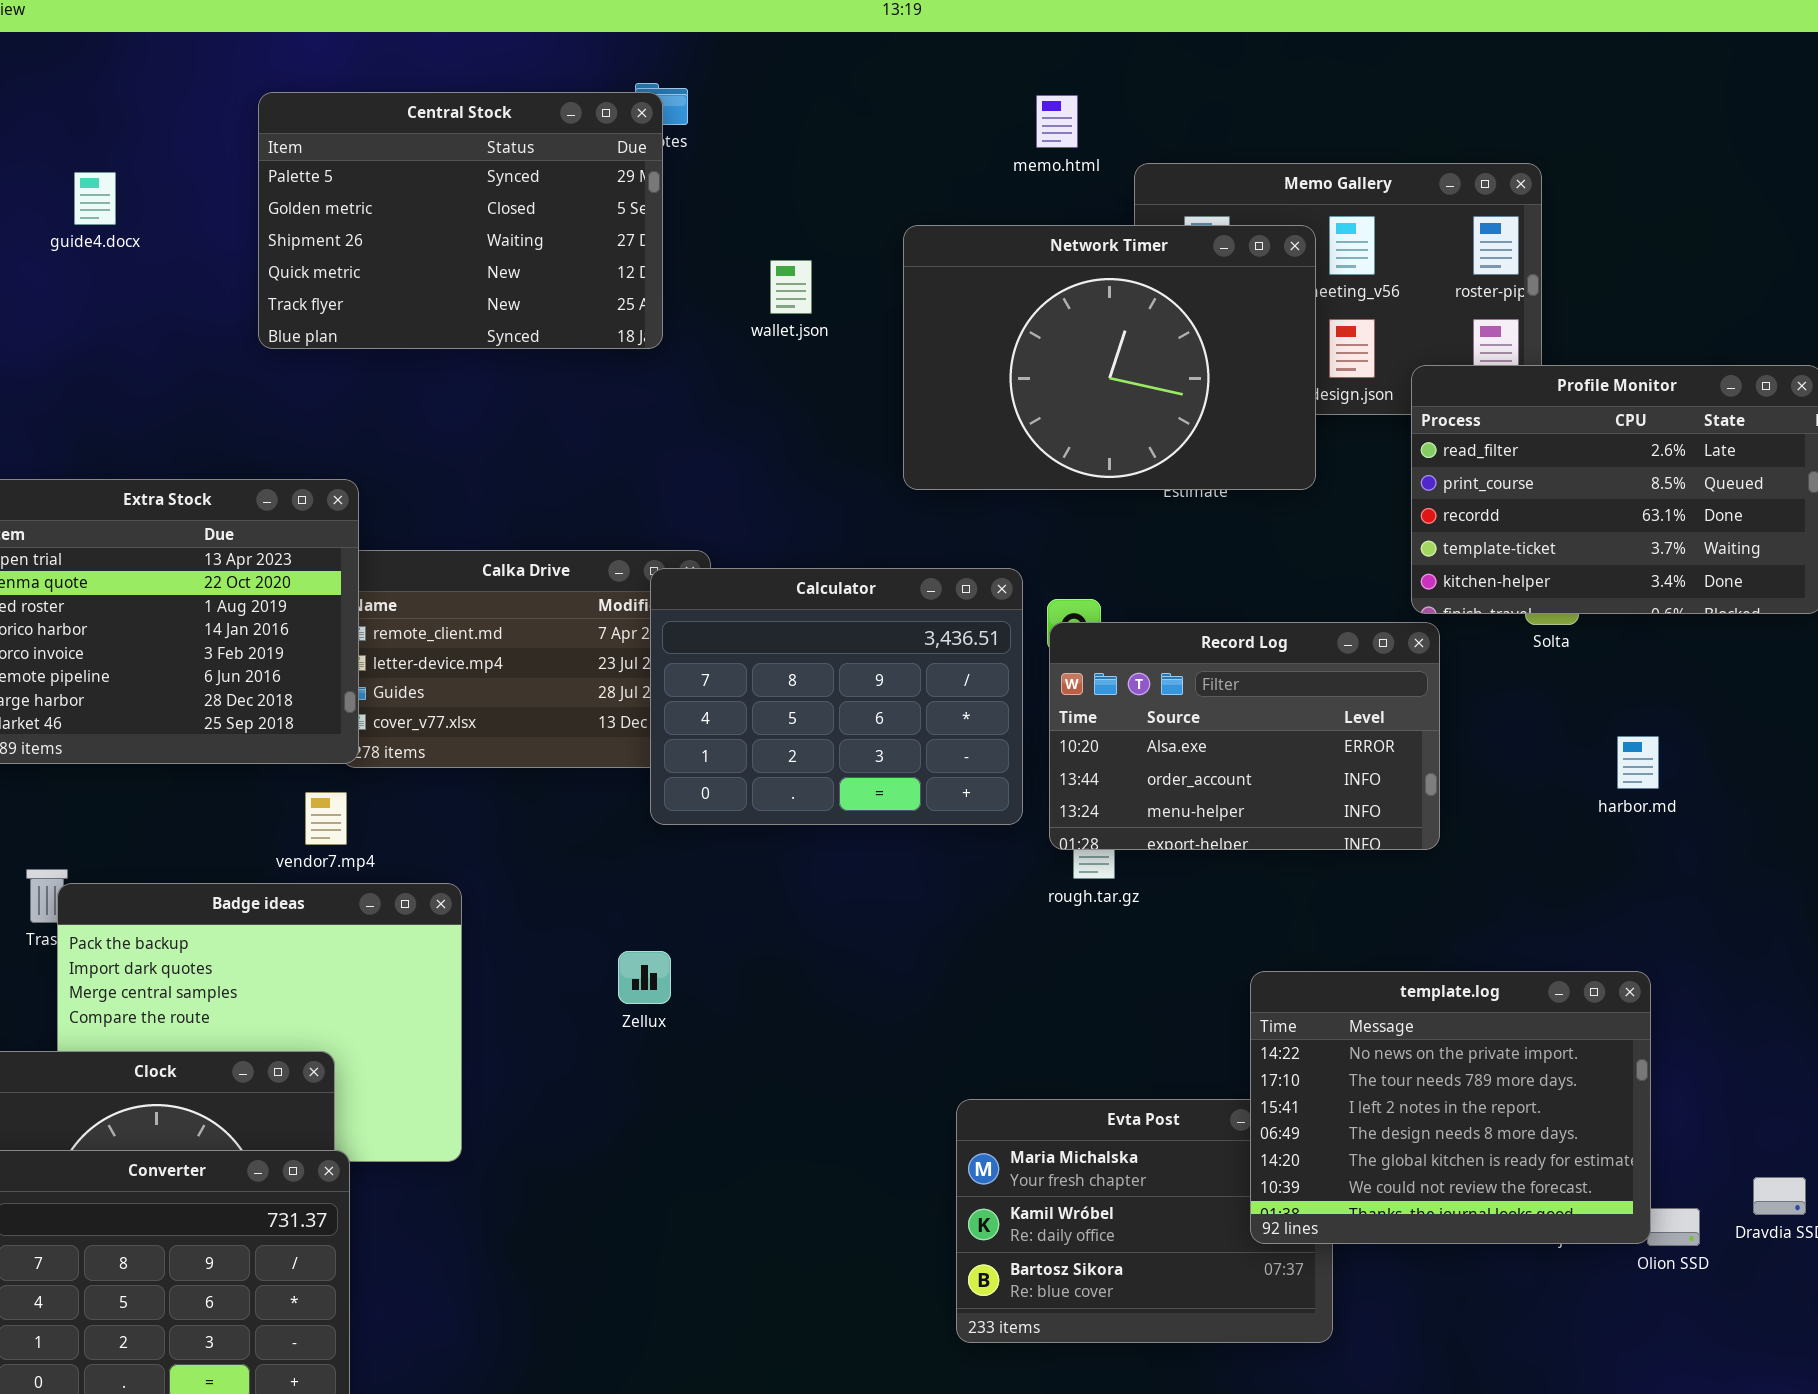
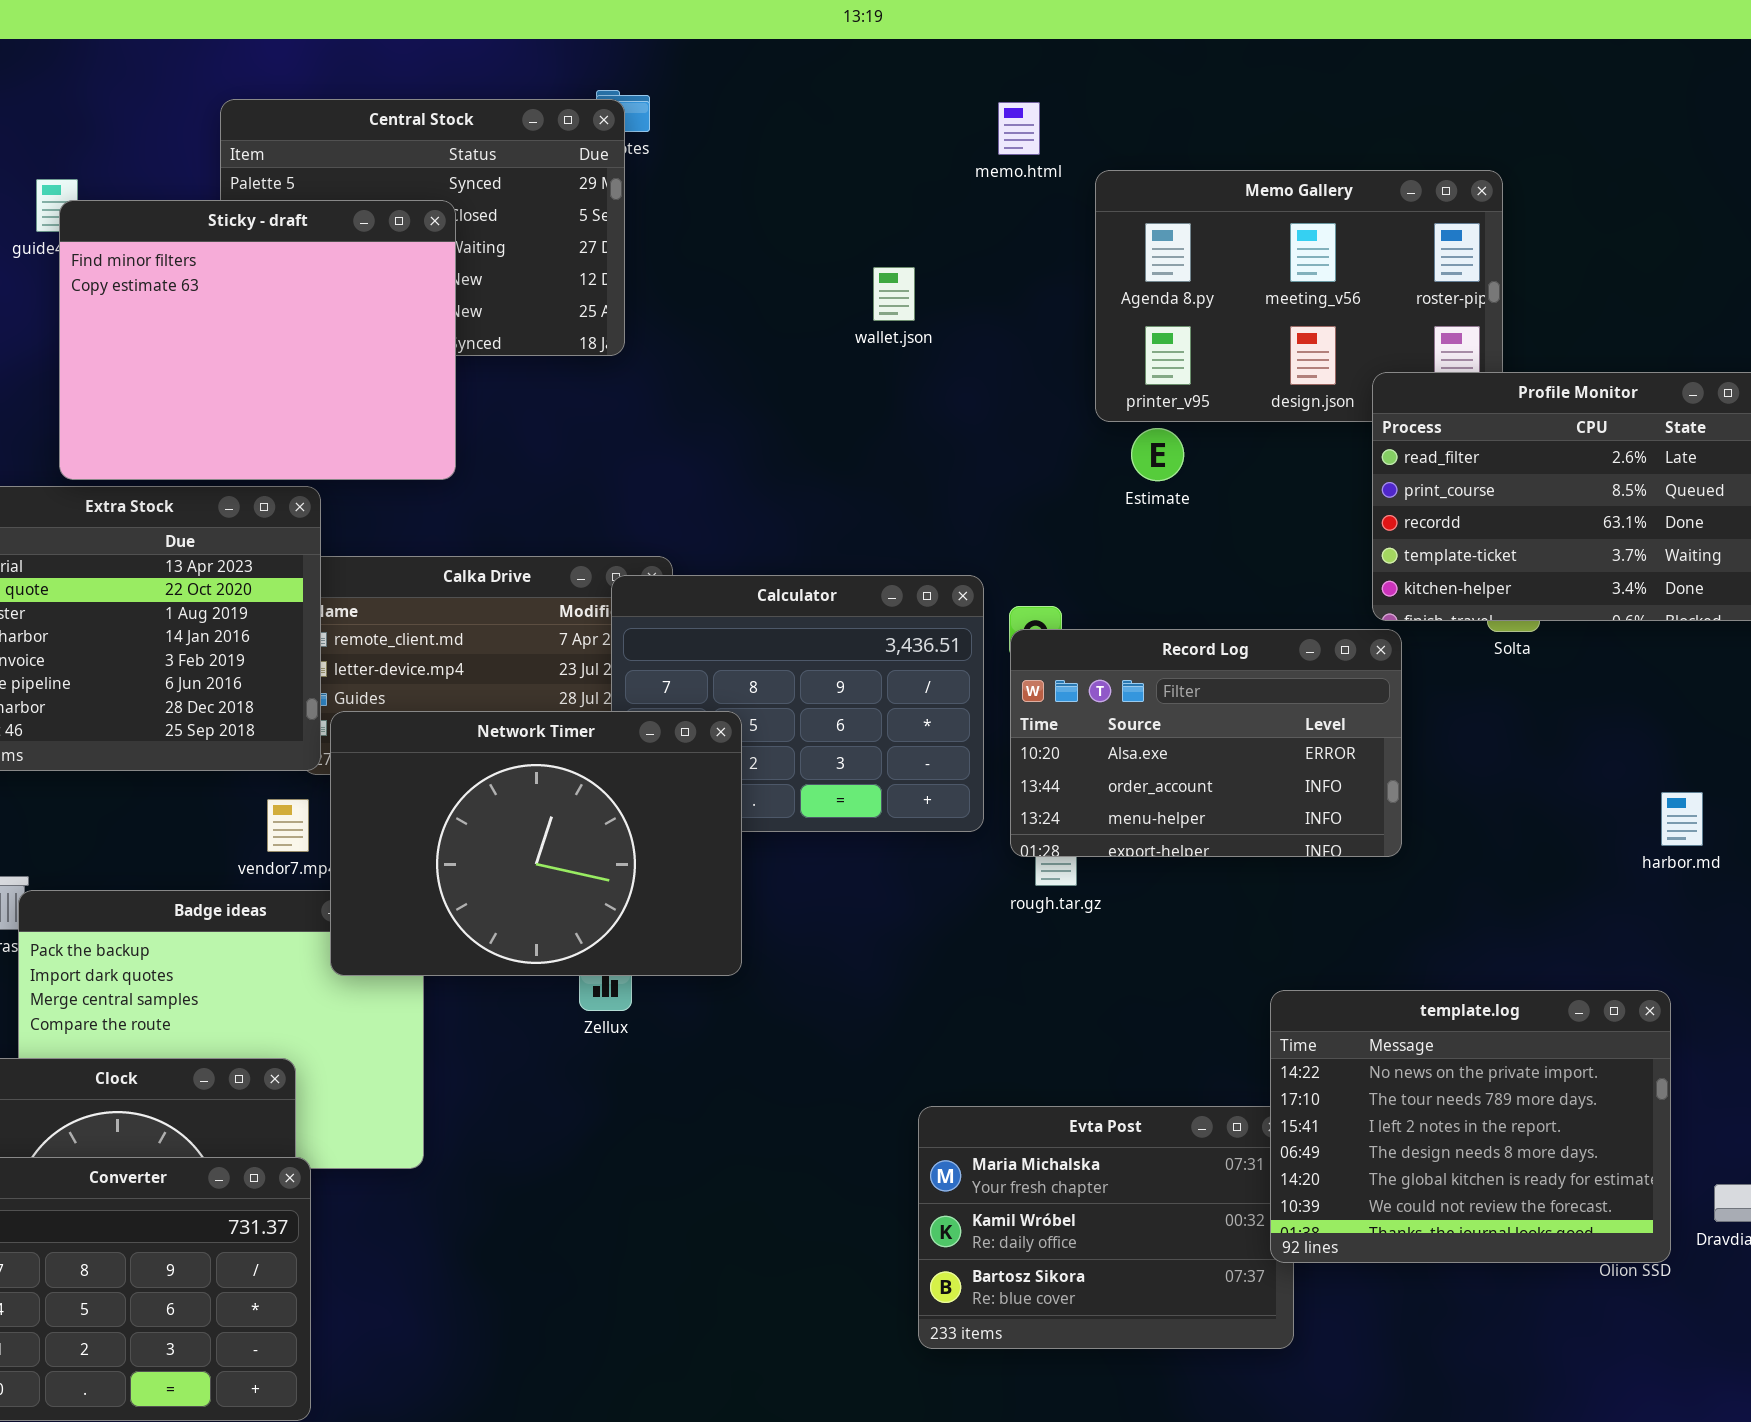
Sticky - draft: none -> [59,200,456,480], opened
Network Timer: [903,225,1316,490] -> [330,711,742,976], moved
wallet.json: [770,260,812,314] -> [873,267,915,321], moved
harbor.md: [1617,736,1659,789] -> [1661,792,1703,846], moved
template.log: [1250,971,1651,1244] -> [1270,990,1671,1263], moved

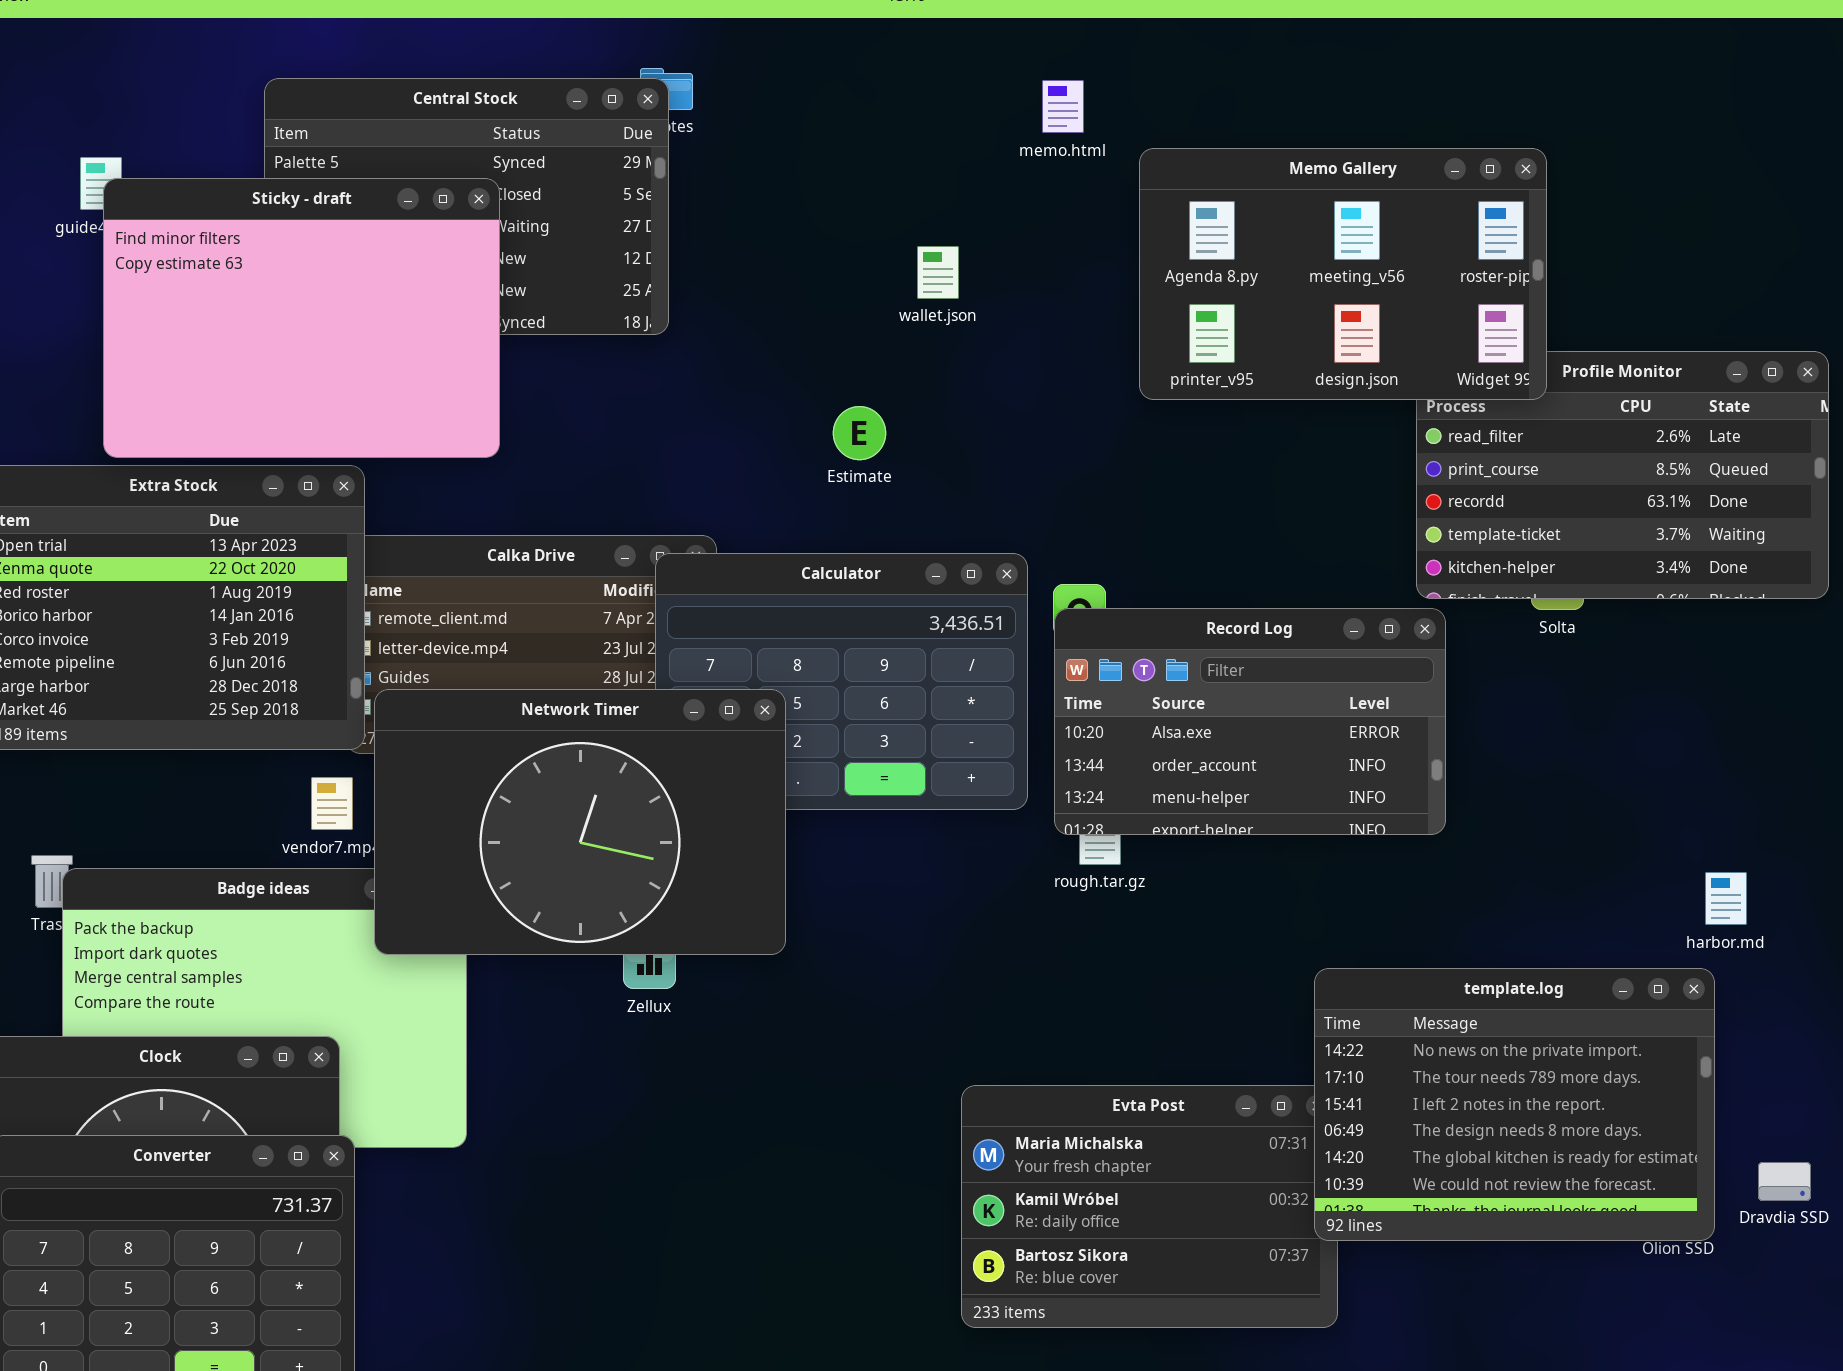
Memo Gallery: [1095,170,1503,422] -> [1139,148,1547,400], raised
Estimate: [1131,428,1184,481] -> [833,406,886,460], moved
harbor.md: [1661,792,1703,846] -> [1705,872,1747,925], moved

